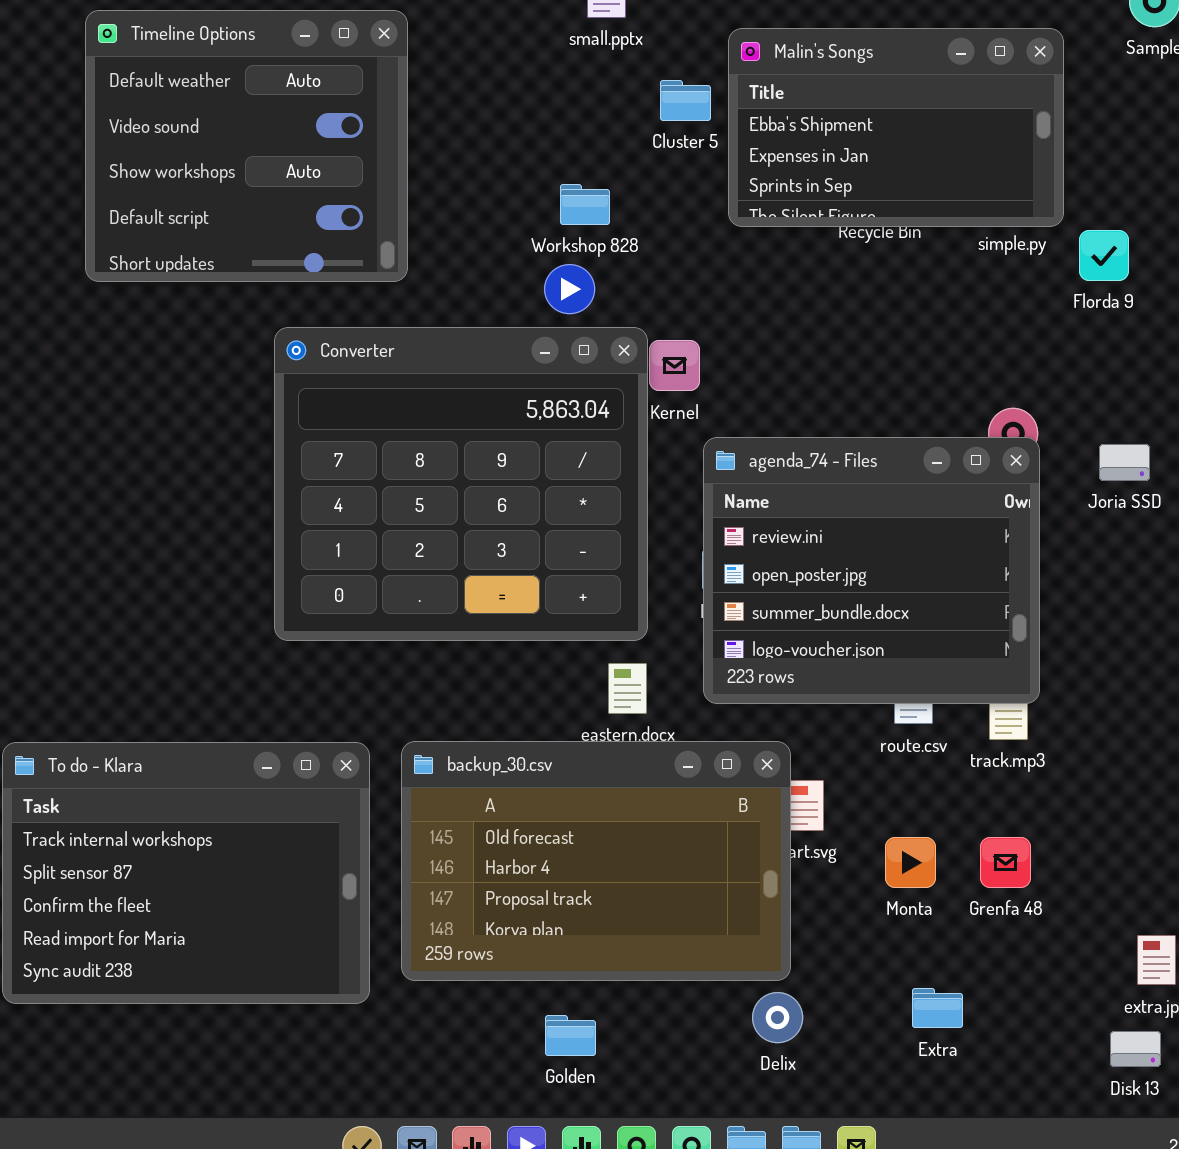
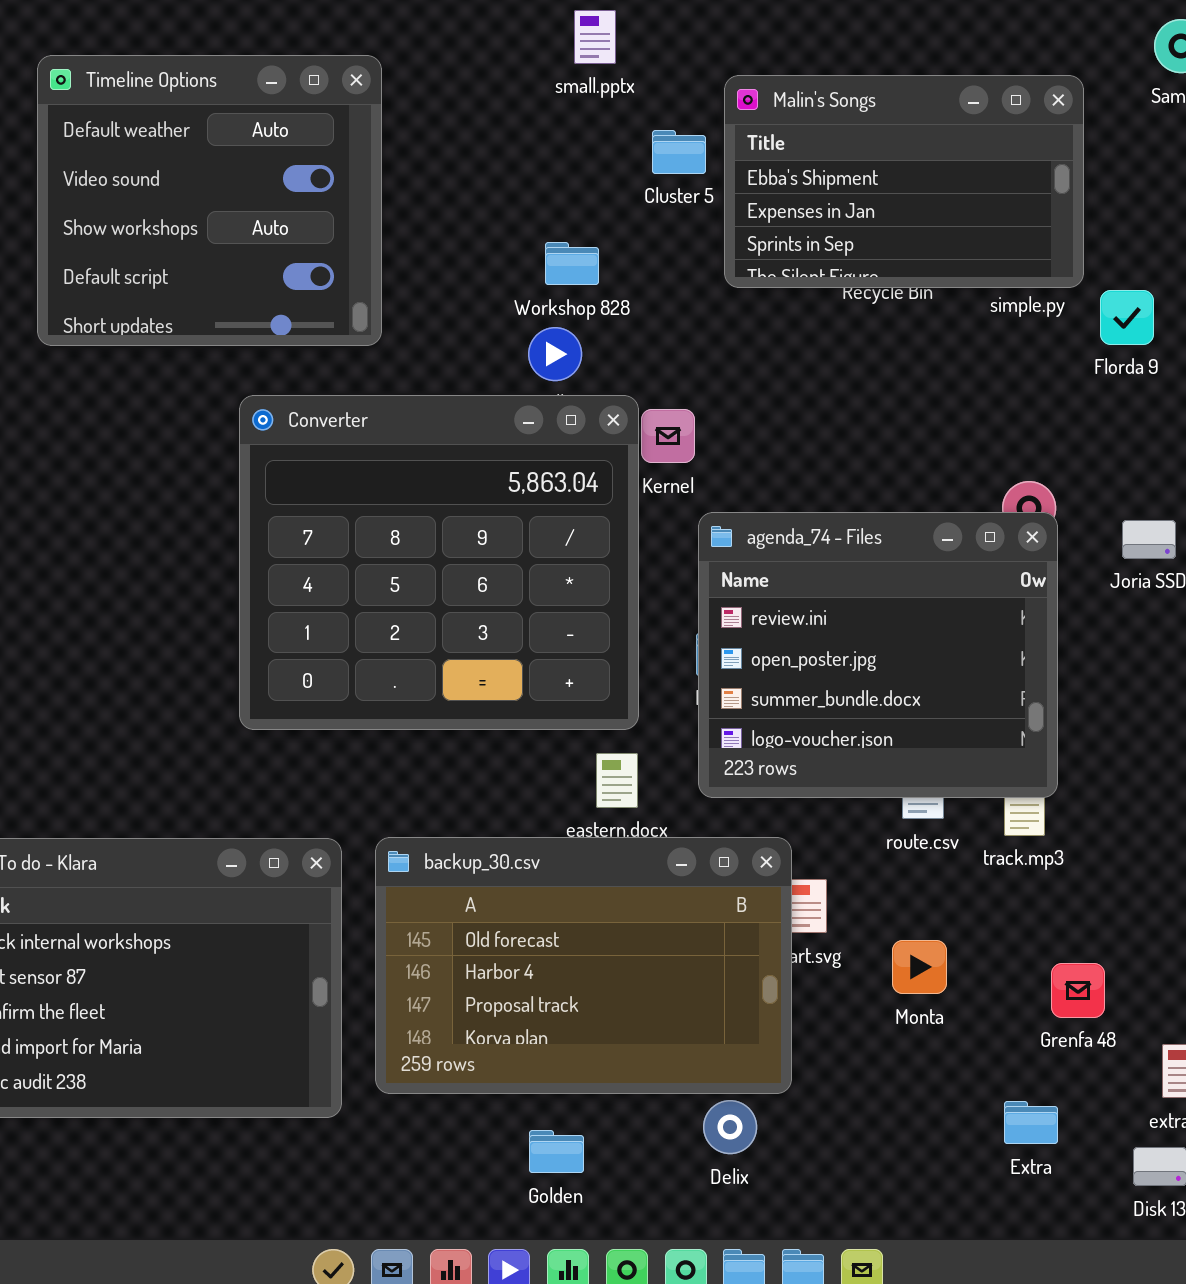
Grenfa 48: [980,837,1031,888] -> [1051,963,1105,1018], moved
Extra: [912,988,963,1028] -> [1004,1101,1058,1144], moved
Delix: [752,992,803,1043] -> [703,1100,757,1154], moved

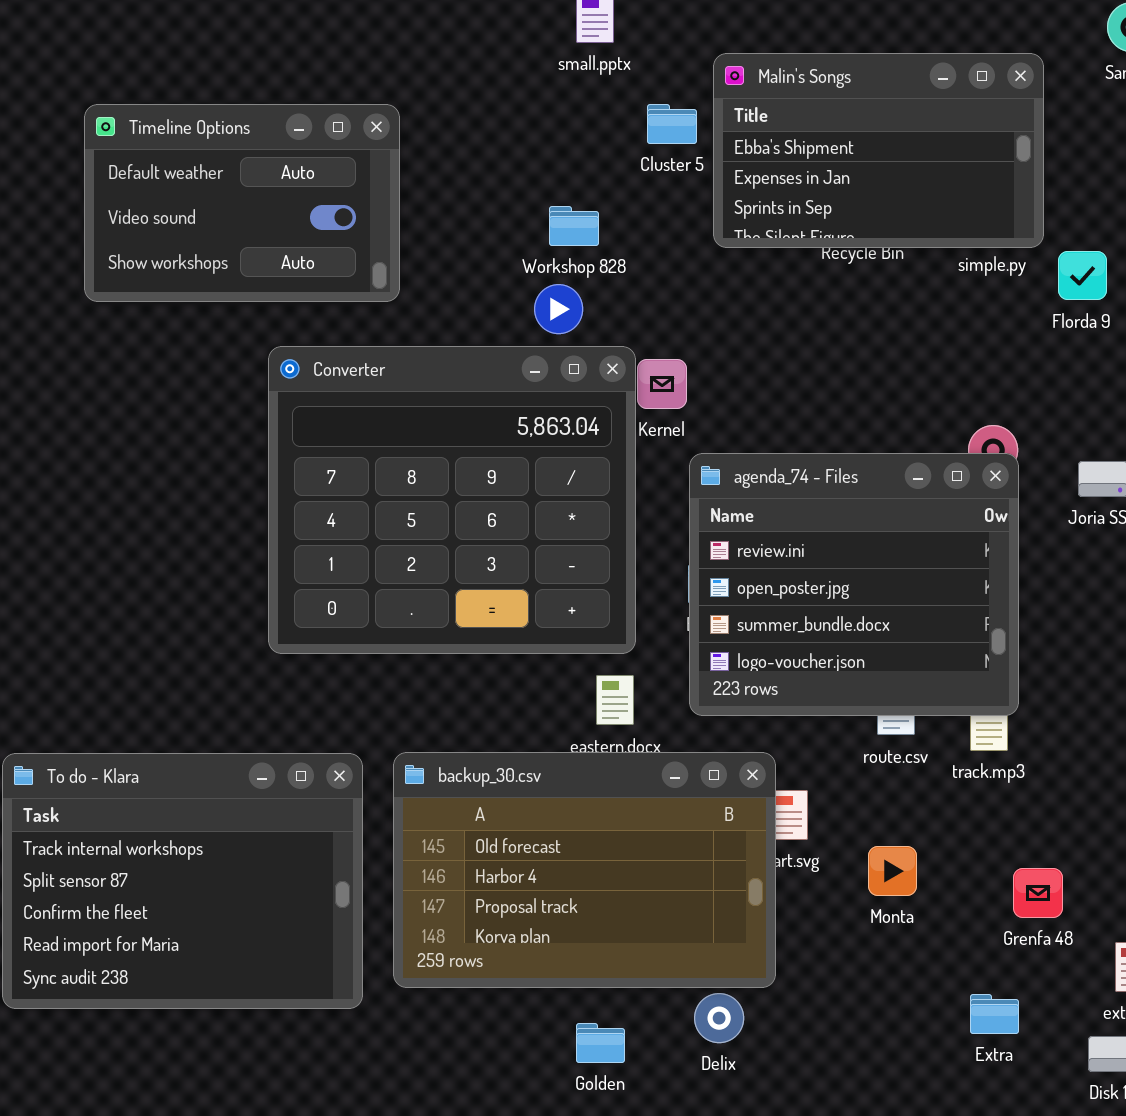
Timeline Options: [37,55,382,346] -> [84,104,400,302], resized
Golden: [529,1130,584,1173] -> [576,1023,625,1063], moved

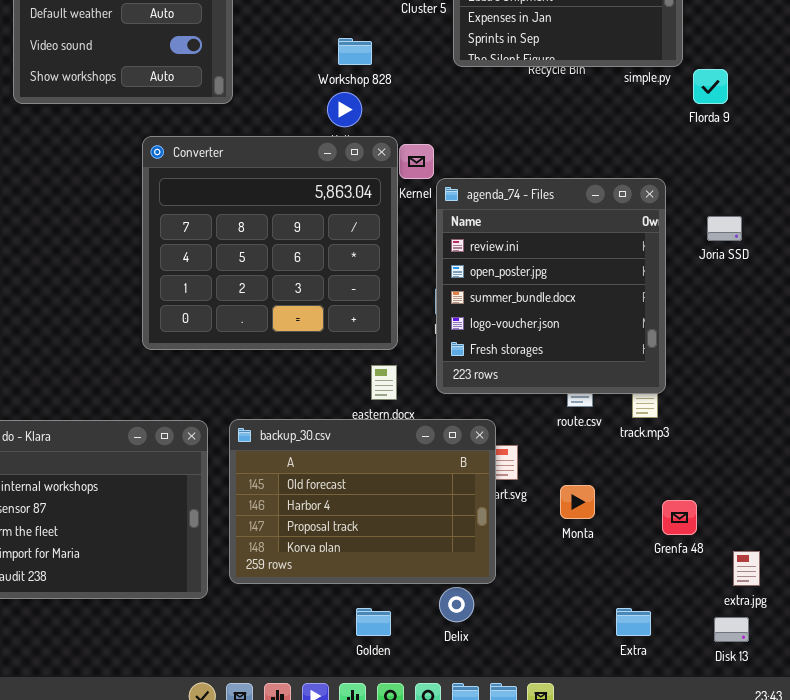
agenda_74 - Files: [689,453,1019,716] -> [436,178,666,394], resized
Extra: [970,994,1019,1034] -> [616,608,651,636], moved

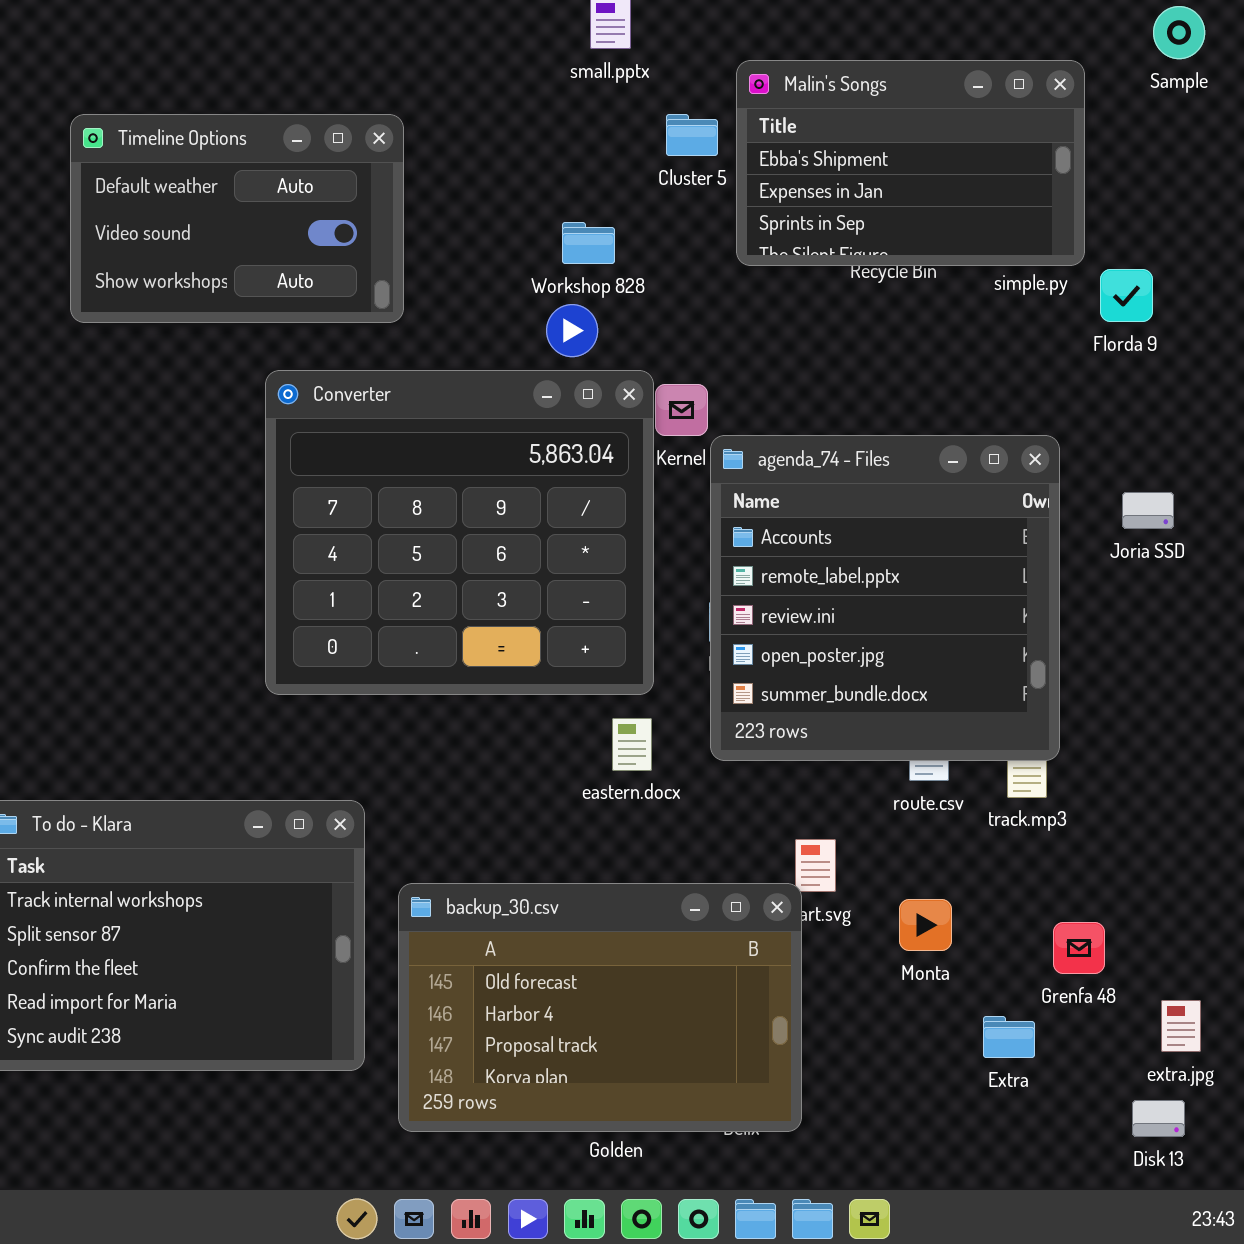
agenda_74 - Files: [436,178,666,394] -> [710,435,1060,761], scrolled up 2 rows
backup_30.csv: [229,419,496,584] -> [398,883,802,1132], moved
Extra: [616,608,651,636] -> [983,1016,1035,1058], moved

